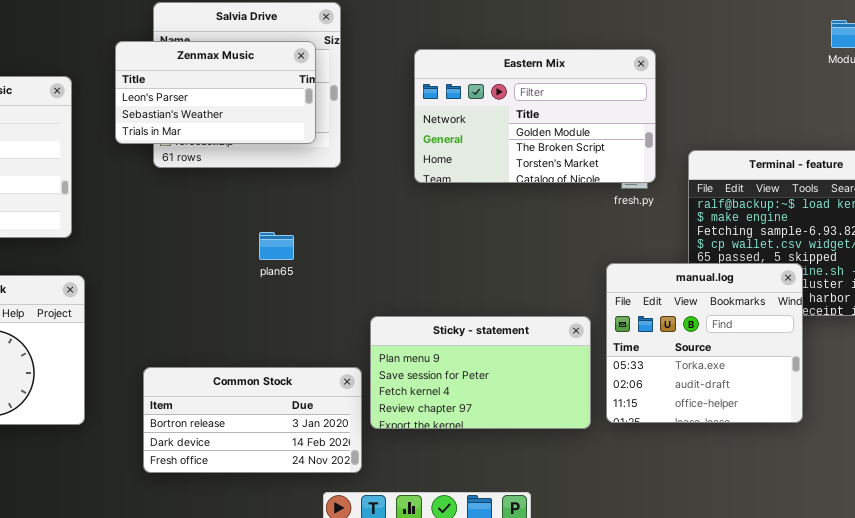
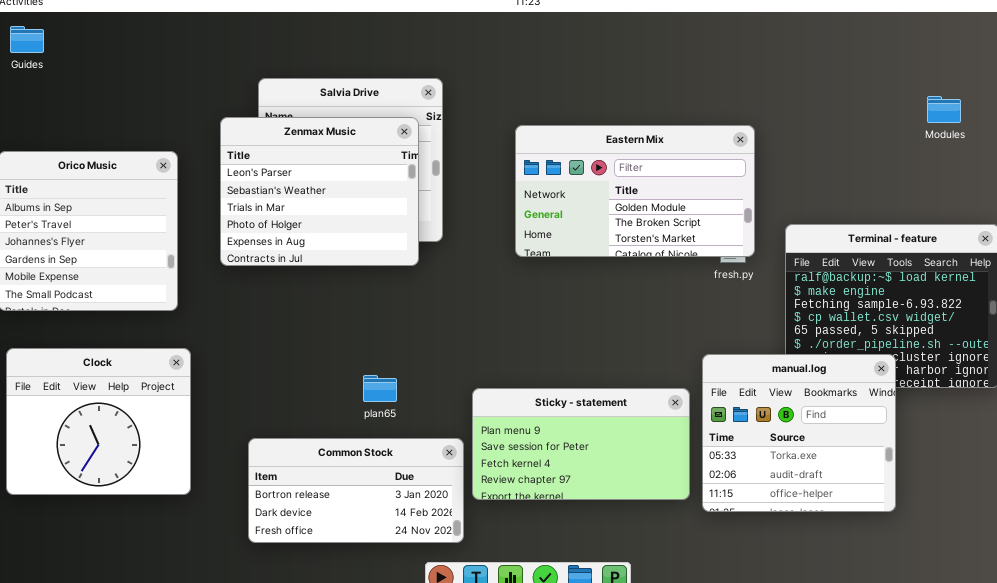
Zenmax Music: [115,41,316,144] -> [220,117,419,266], resized
plan65: [259,232,294,260] -> [363,375,397,402], moved
manual.log: [606,263,803,423] -> [702,354,896,512], moved

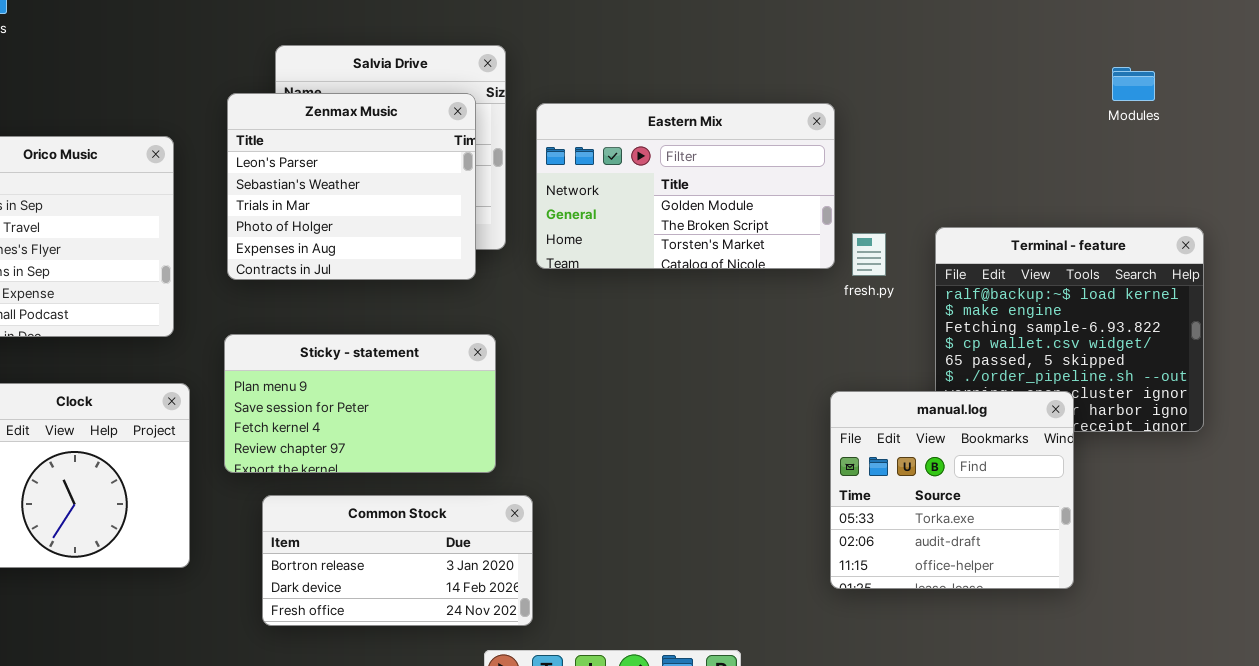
Eastern Mix: [515,125,755,257] -> [536,103,835,269], moved
Sticky - statement: [472,388,690,500] -> [224,334,496,473], moved

